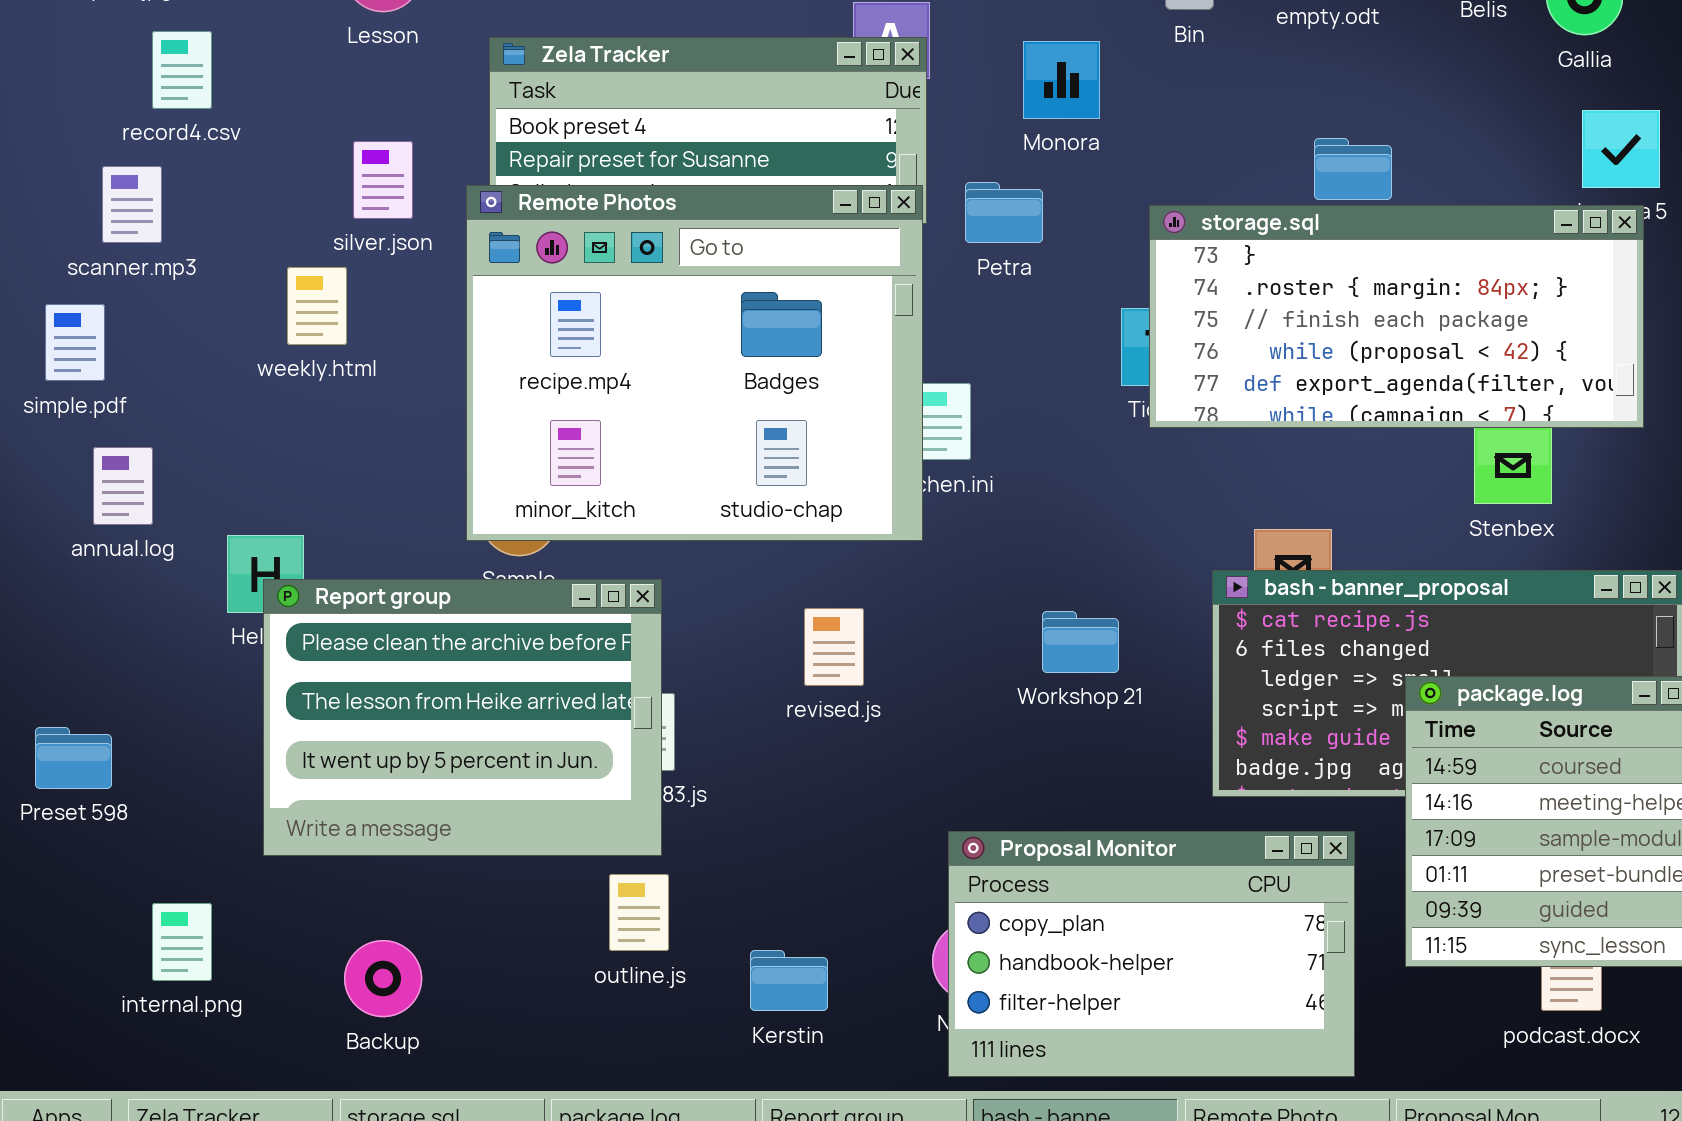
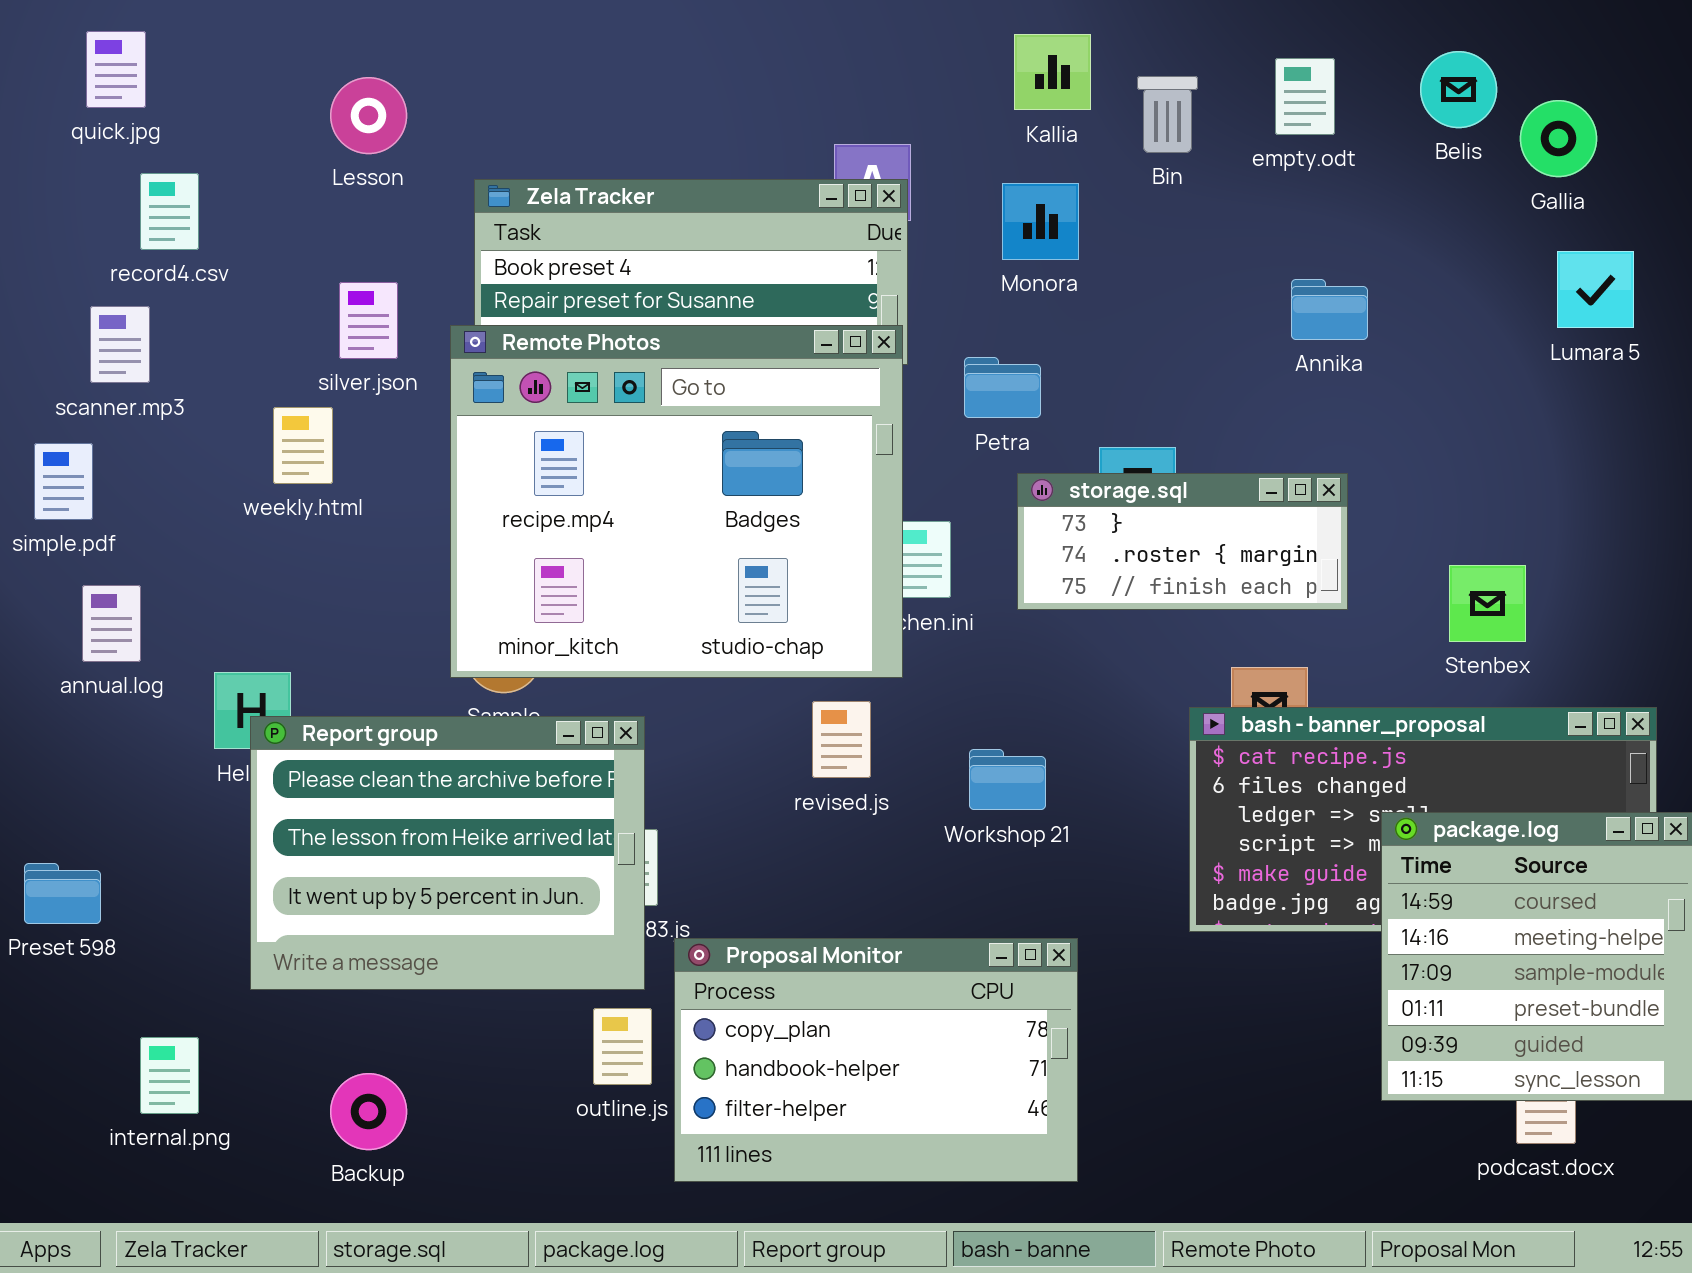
Petra: [965,182,1043,243] -> [964,357,1041,418], moved
storage.sql: [1149,205,1644,428] -> [1017,473,1348,610], moved, resized
revised.js: [804,608,864,686] -> [812,701,871,778], moved
Workshop 21: [1042,611,1119,673] -> [969,749,1046,810], moved
Proposal Monitor: [948,831,1355,1077] -> [674,938,1078,1182], moved

